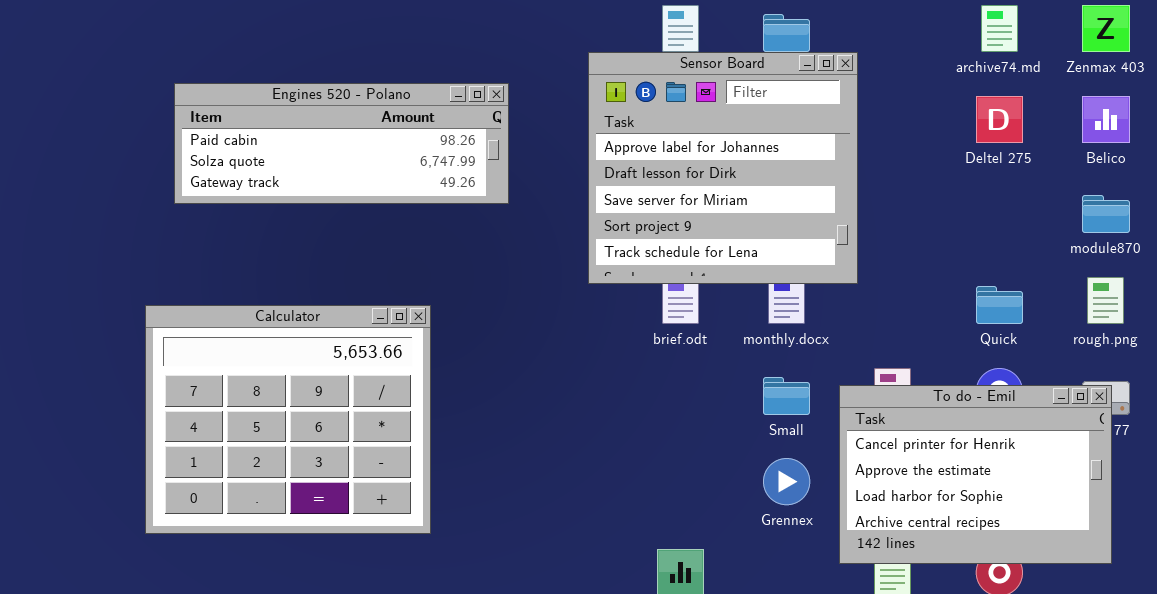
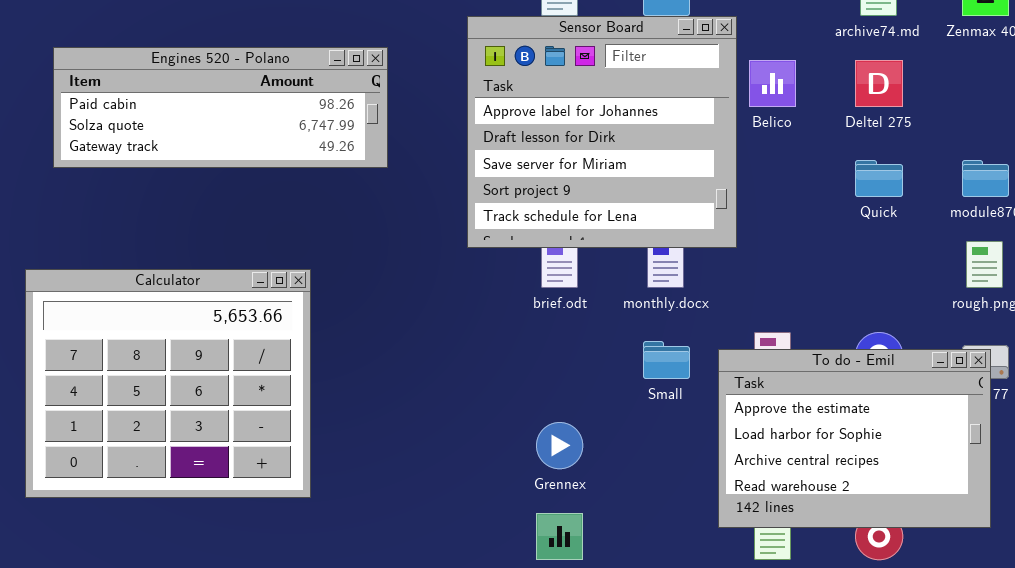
Belico: [1082,96,1130,143] -> [749,60,796,107], moved
Quick: [976,286,1023,324] -> [855,160,903,197], moved
To do - Emil: [839,385,1112,564] -> [718,349,991,528], scrolled down 1 row
Grennex: [763,458,810,505] -> [536,422,583,469], moved

